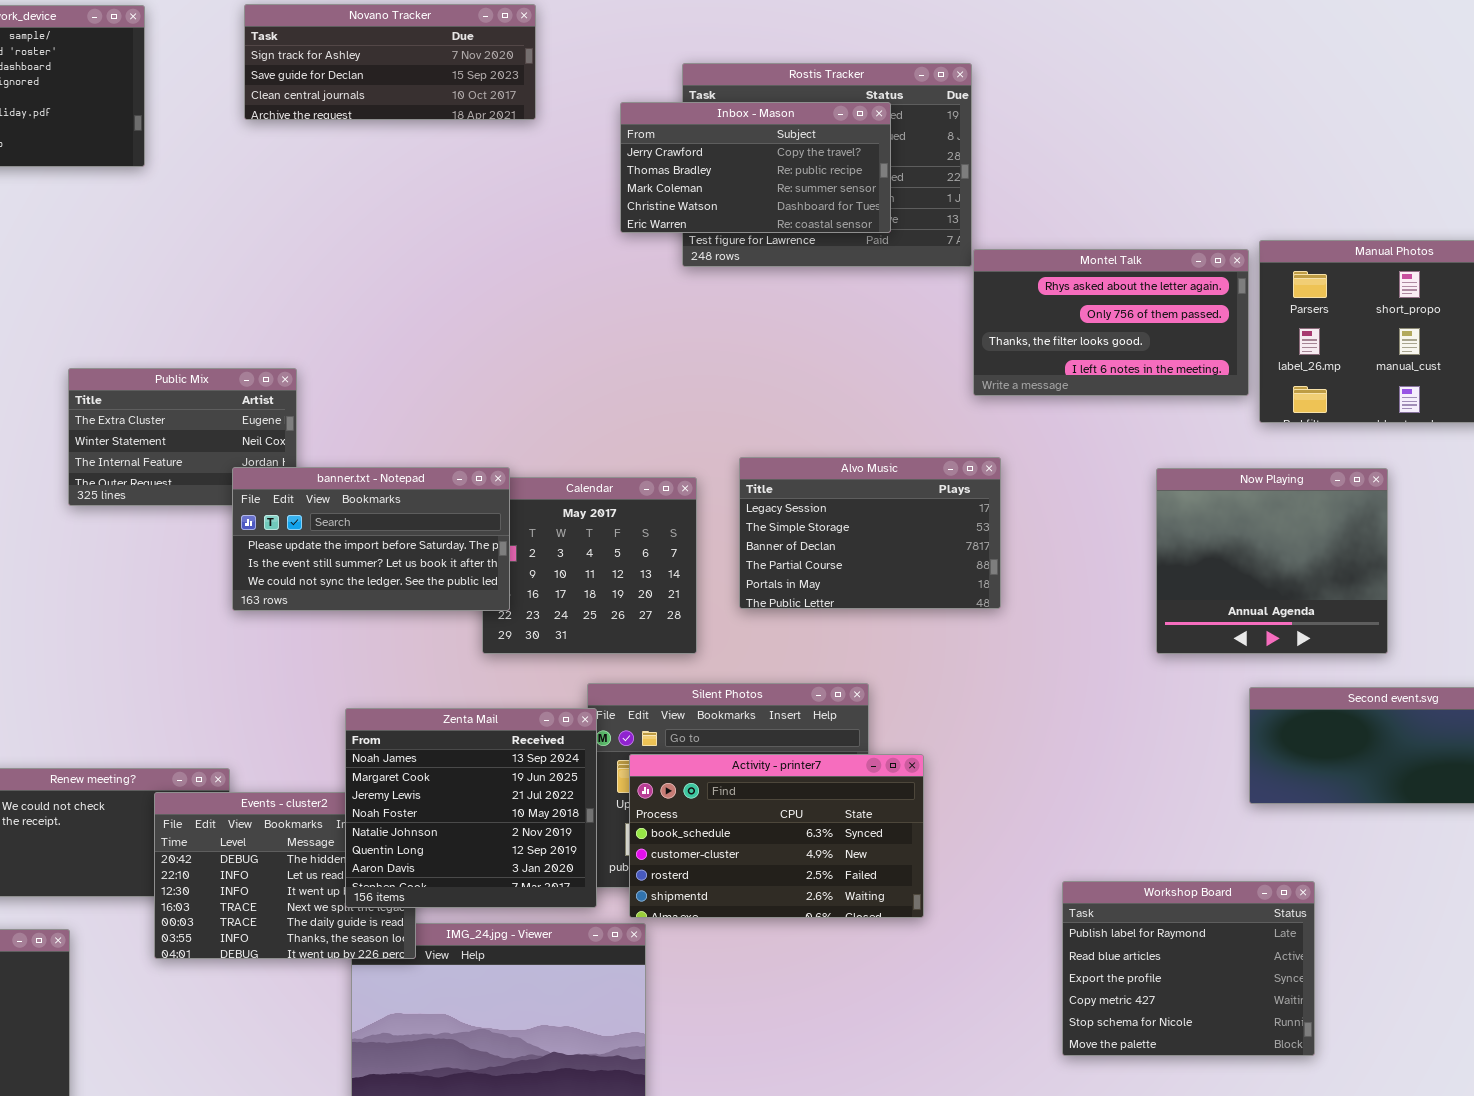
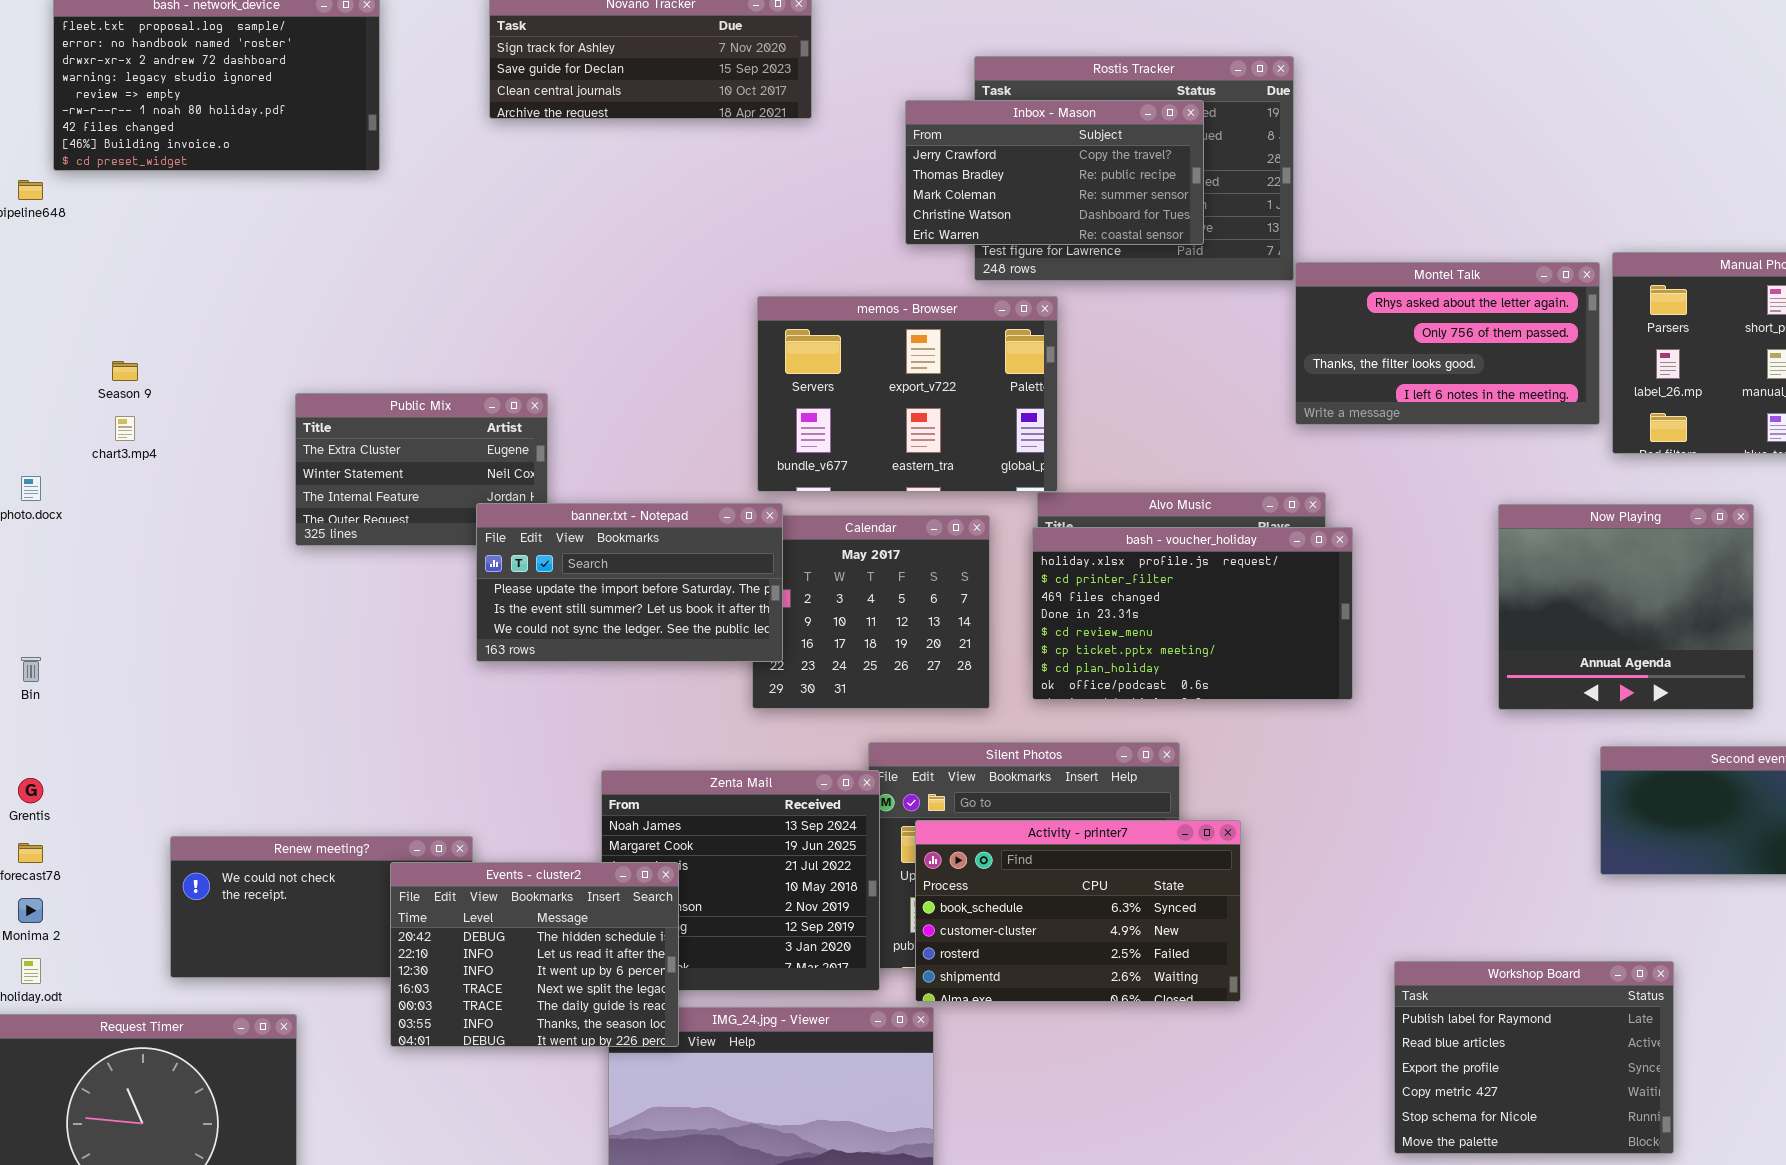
memos - Browser: none -> [757,296,1058,492], opened
bash - voucher_holiday: none -> [1032,527,1353,700], opened
Events - cluster2: [154,792,416,959] -> [390,862,679,1047], raised

